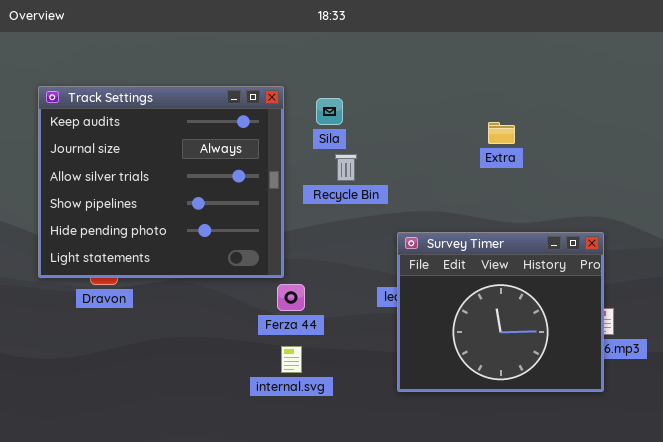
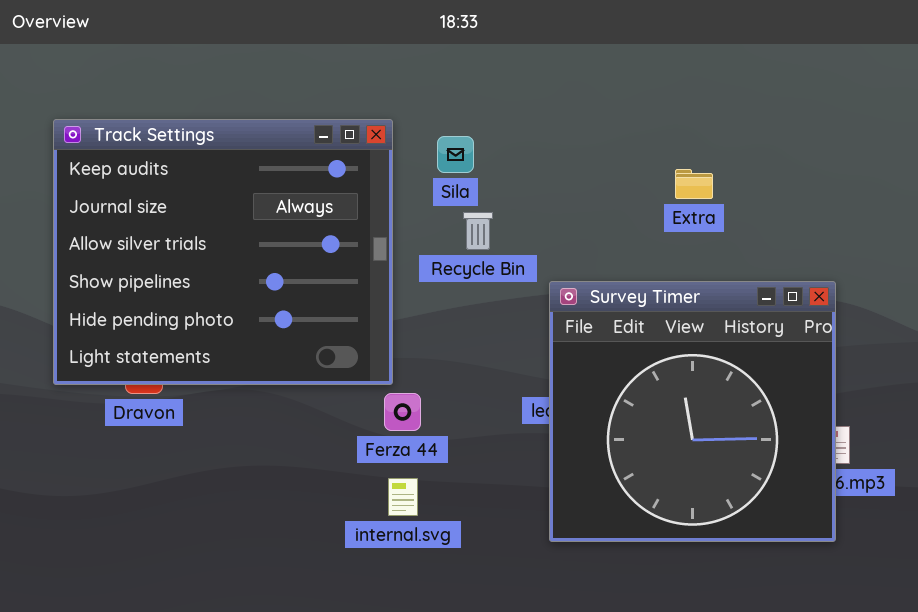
Survey Timer: [397,232,604,392] -> [549,281,836,542], resized

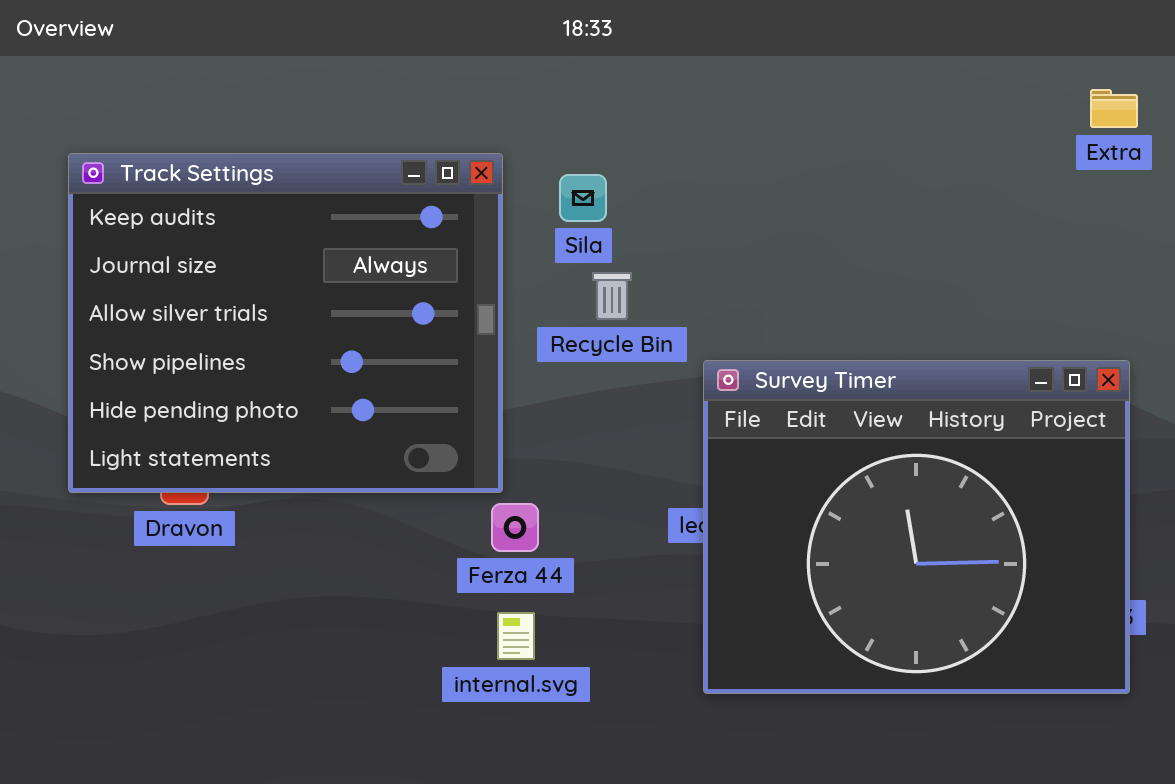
Extra: [675,169,713,199] -> [1090,89,1138,128], moved
Survey Timer: [549,281,836,542] -> [703,360,1130,694], resized

